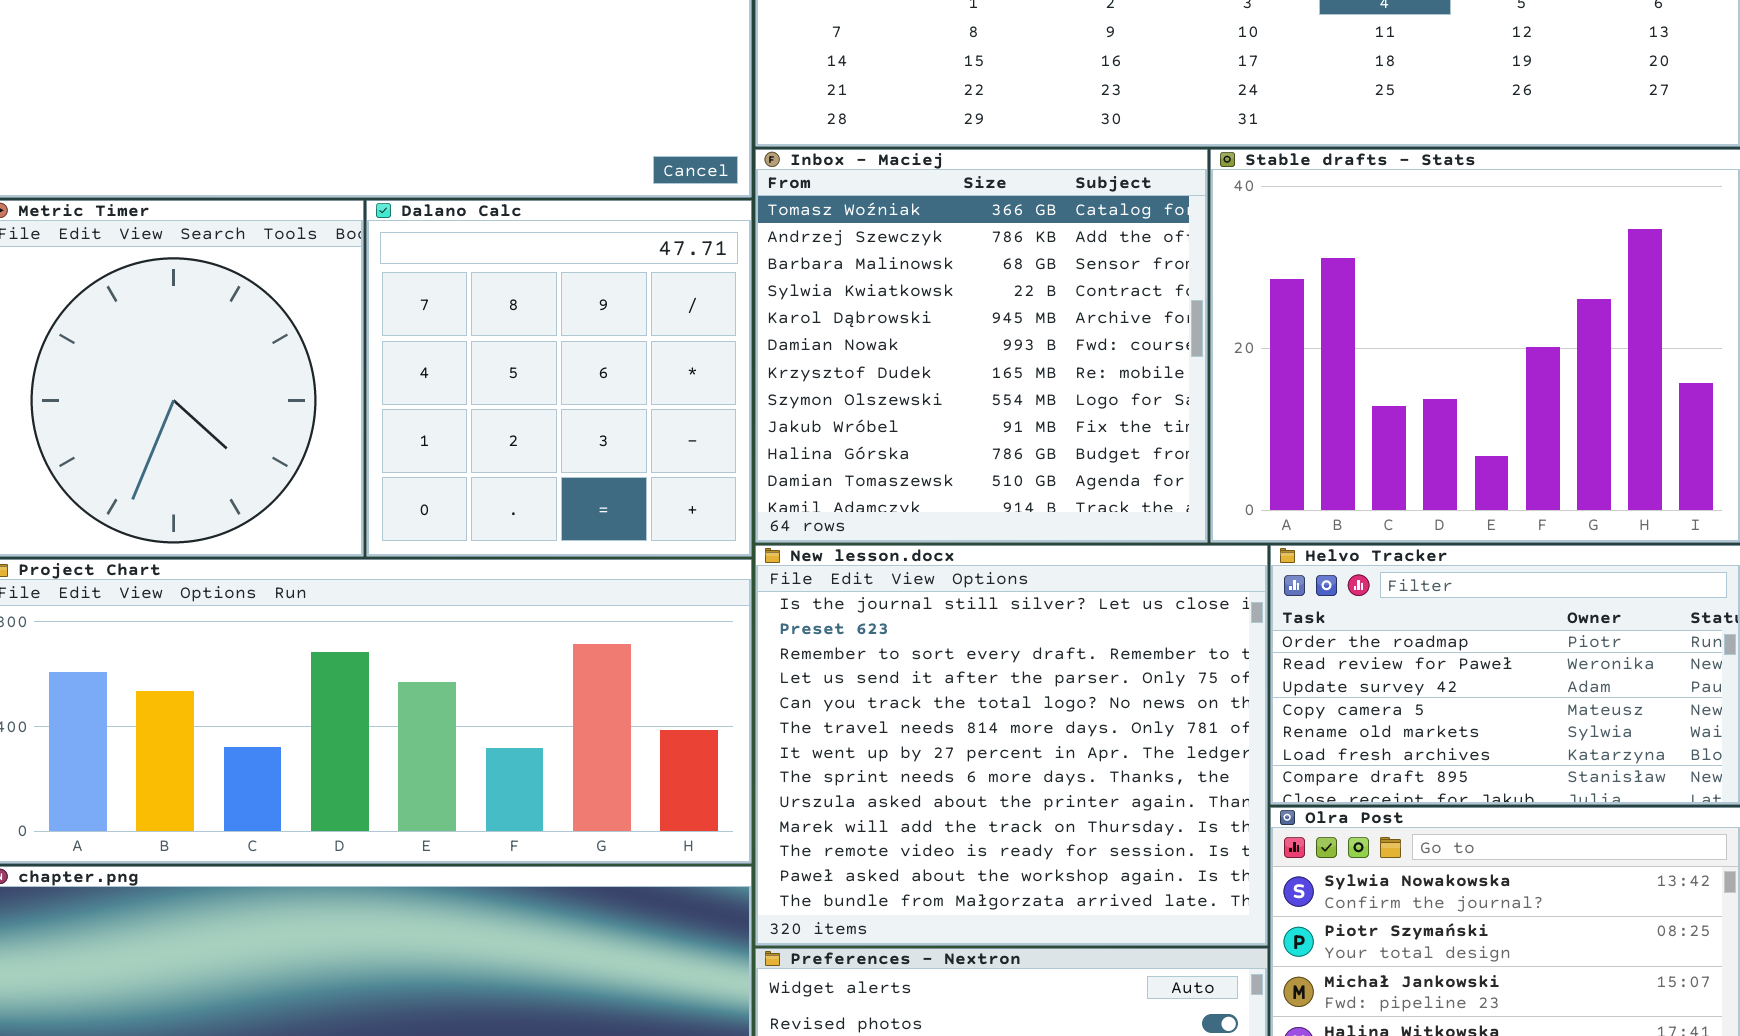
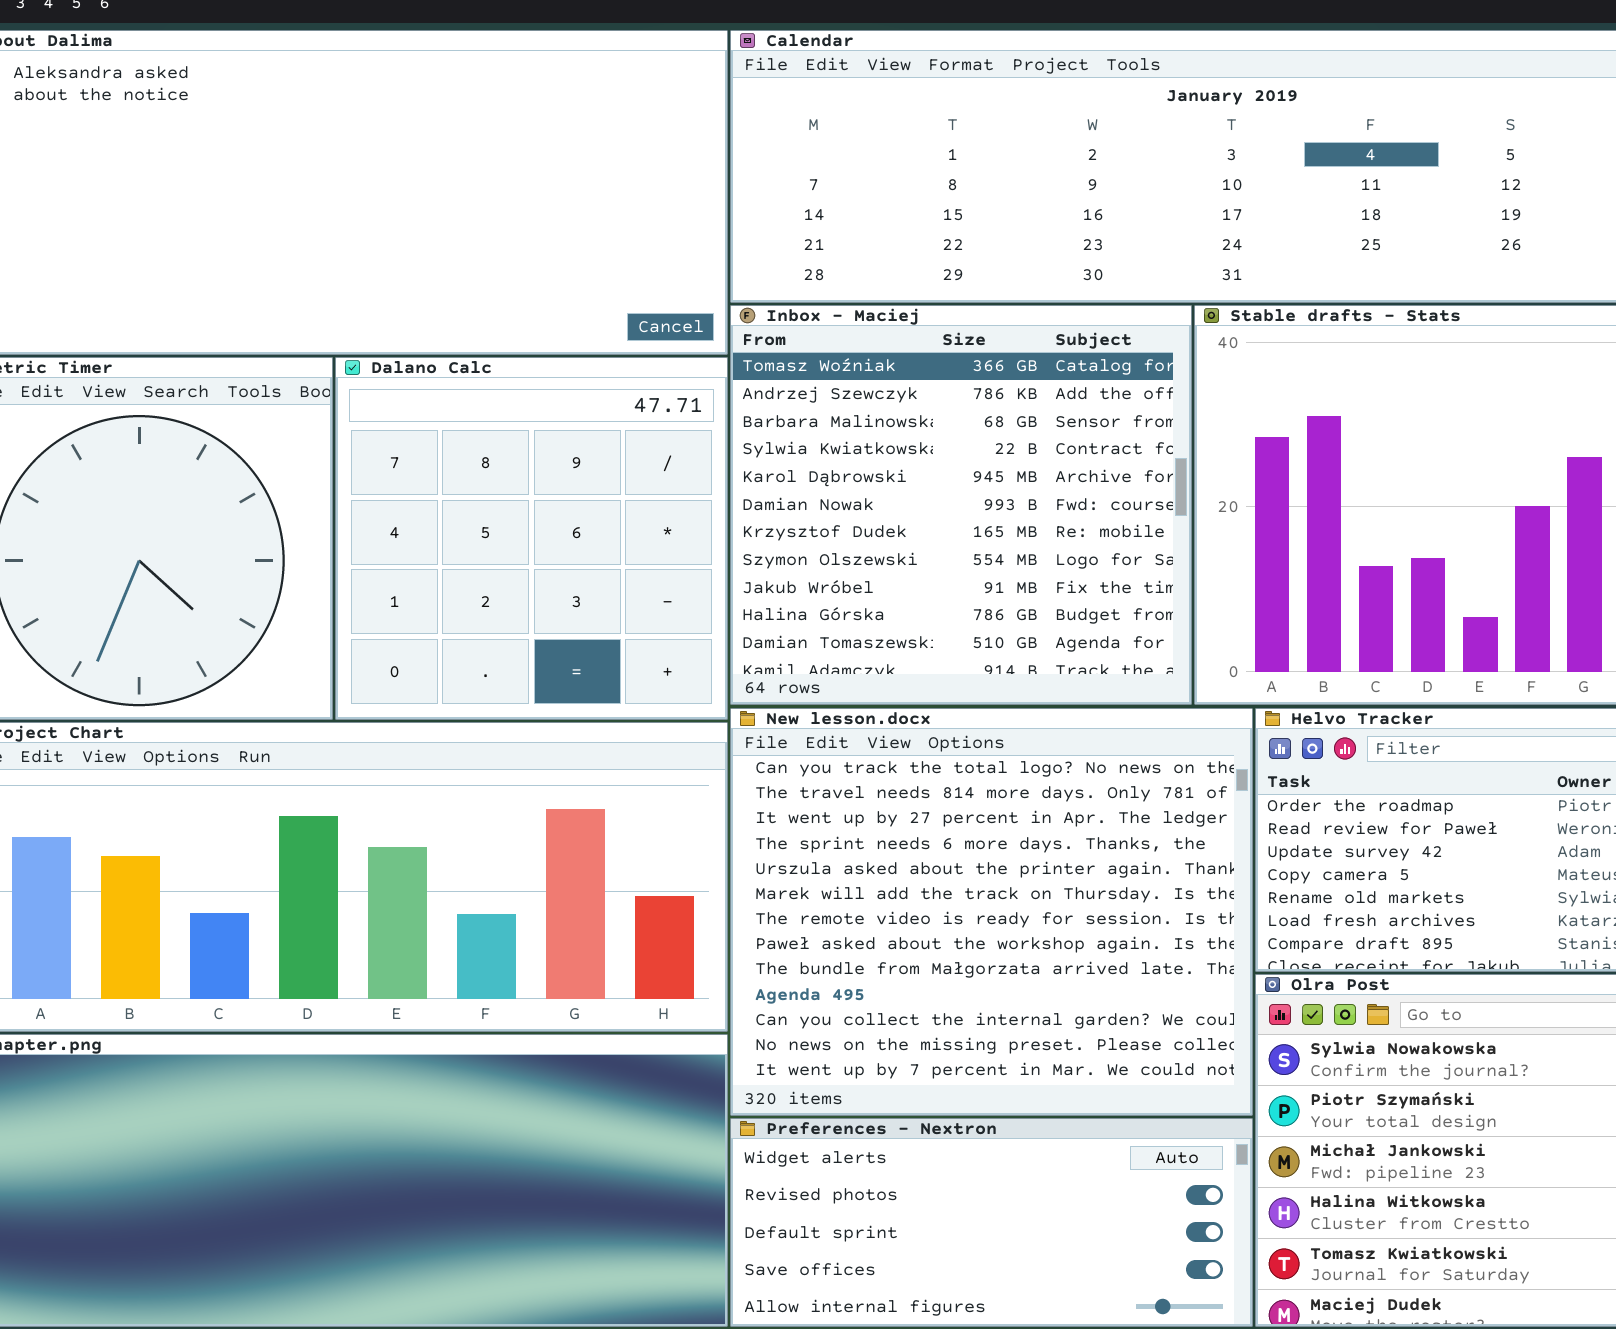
New lesson.docx: [755,545,1268,946] -> [730,708,1253,1116], scrolled down 4 rows

